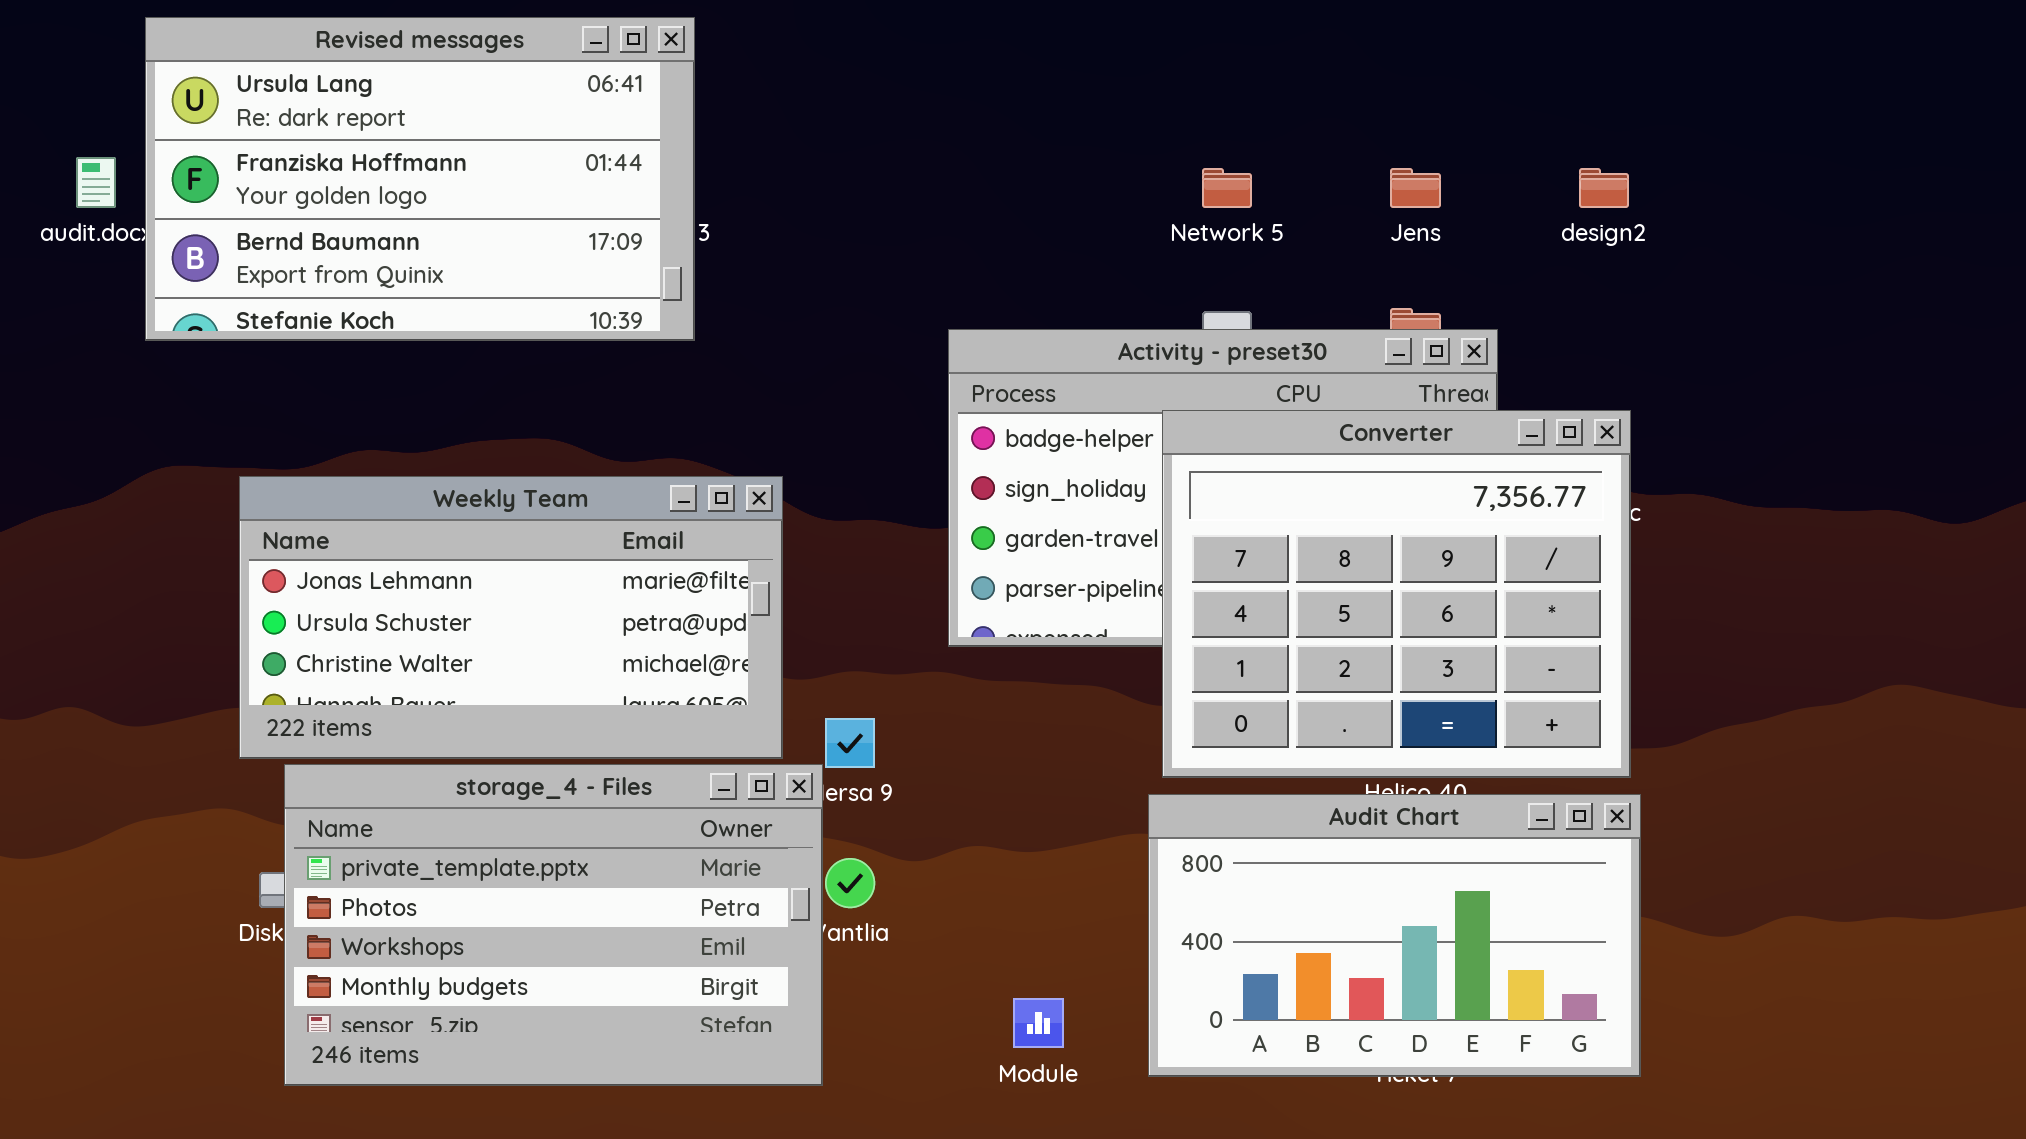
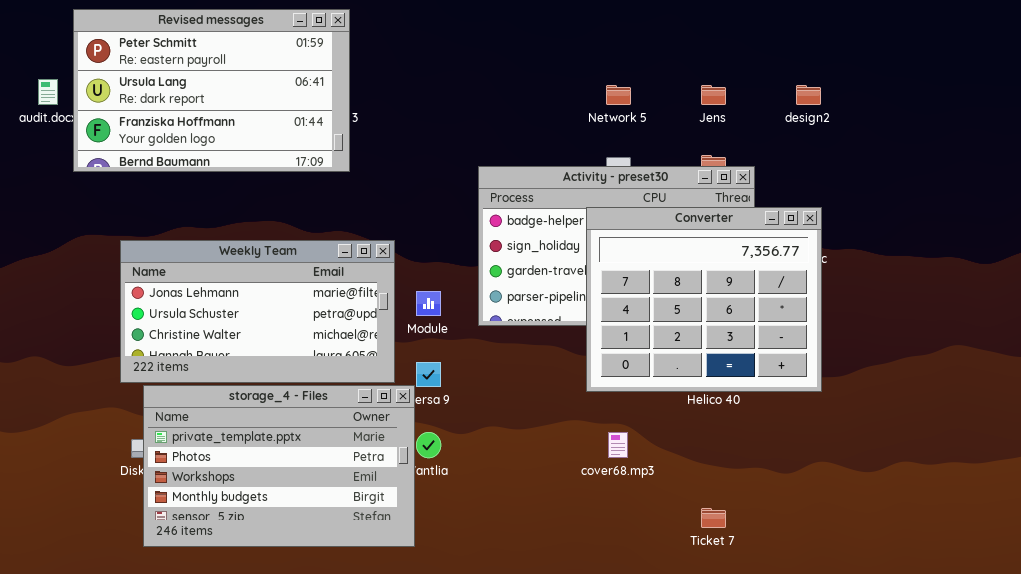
Revised messages: [145,17,695,341] -> [73,9,350,172], scrolled up 1 row
Audit Chart: [1148,794,1641,1077] -> none, closed
Module: [1013,998,1064,1048] -> [416,291,441,316], moved

